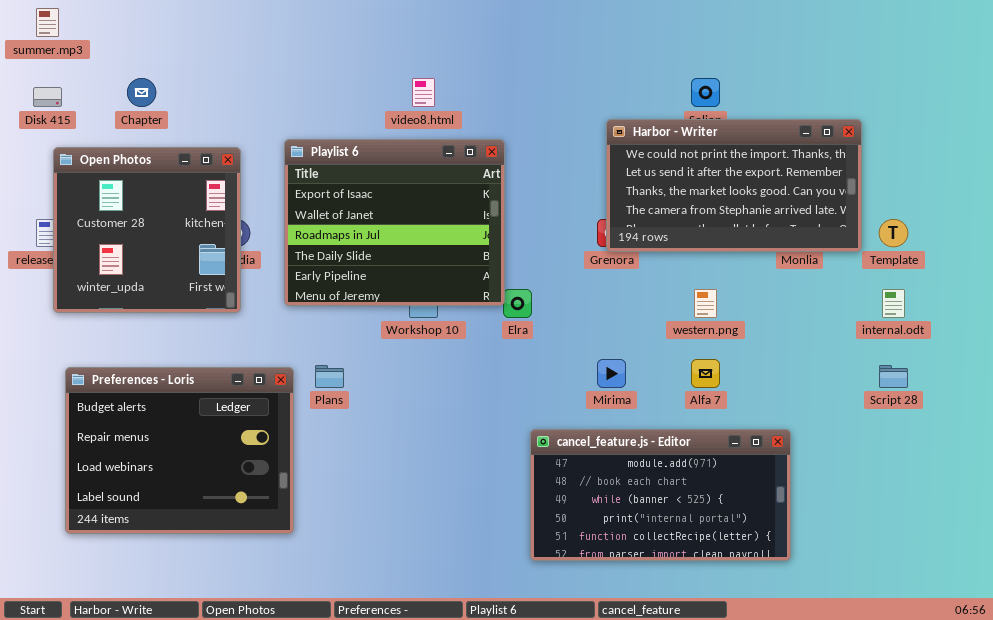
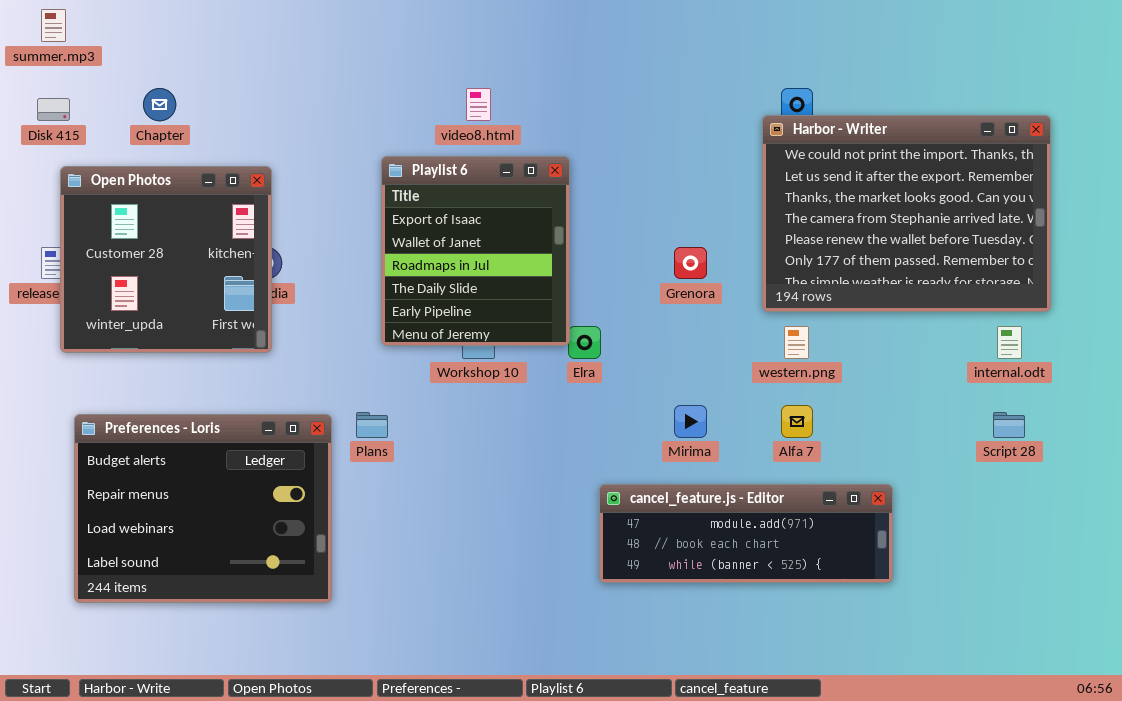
Harbor - Writer: [606,119,862,252] -> [762,115,1051,312], moved, resized
Playlist 6: [284,139,505,306] -> [381,156,570,346], resized
cancel_feature.js - Editor: [530,429,791,561] -> [599,484,893,583], resized

